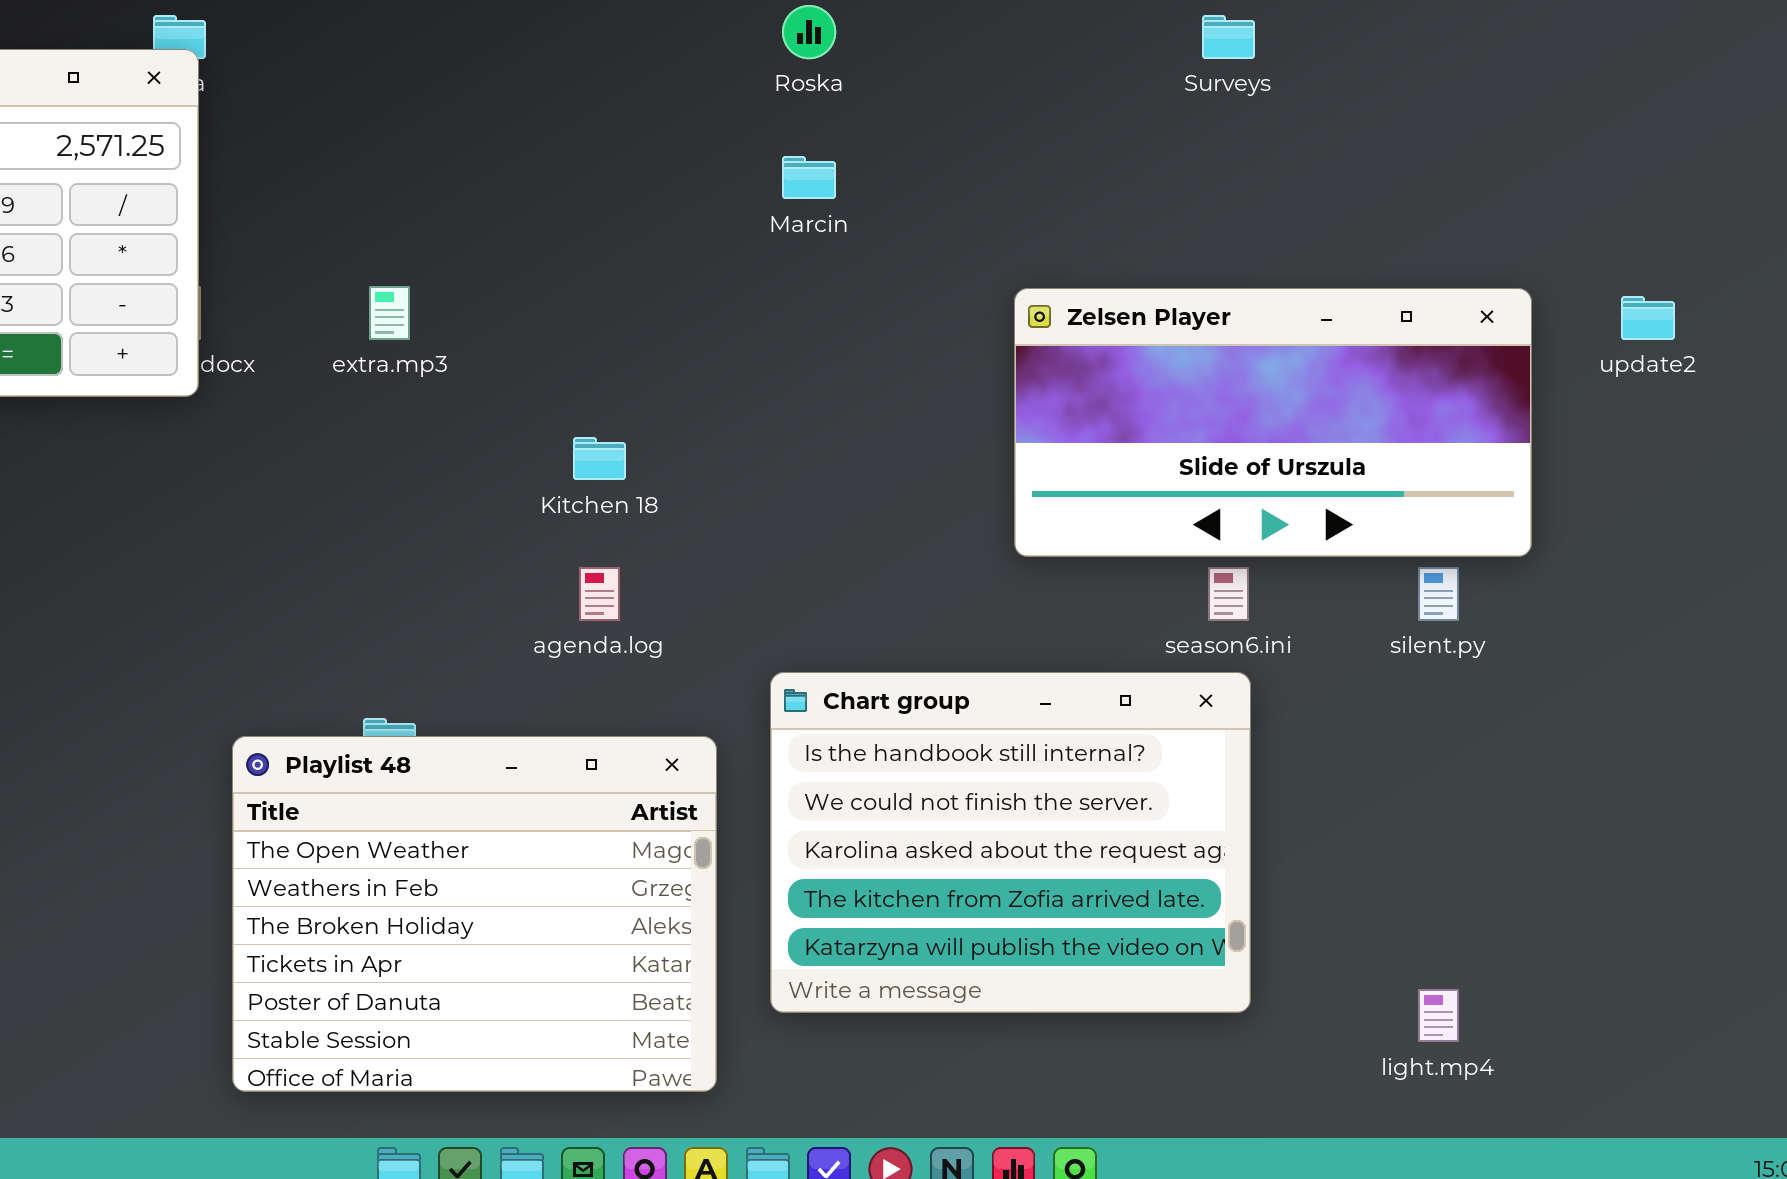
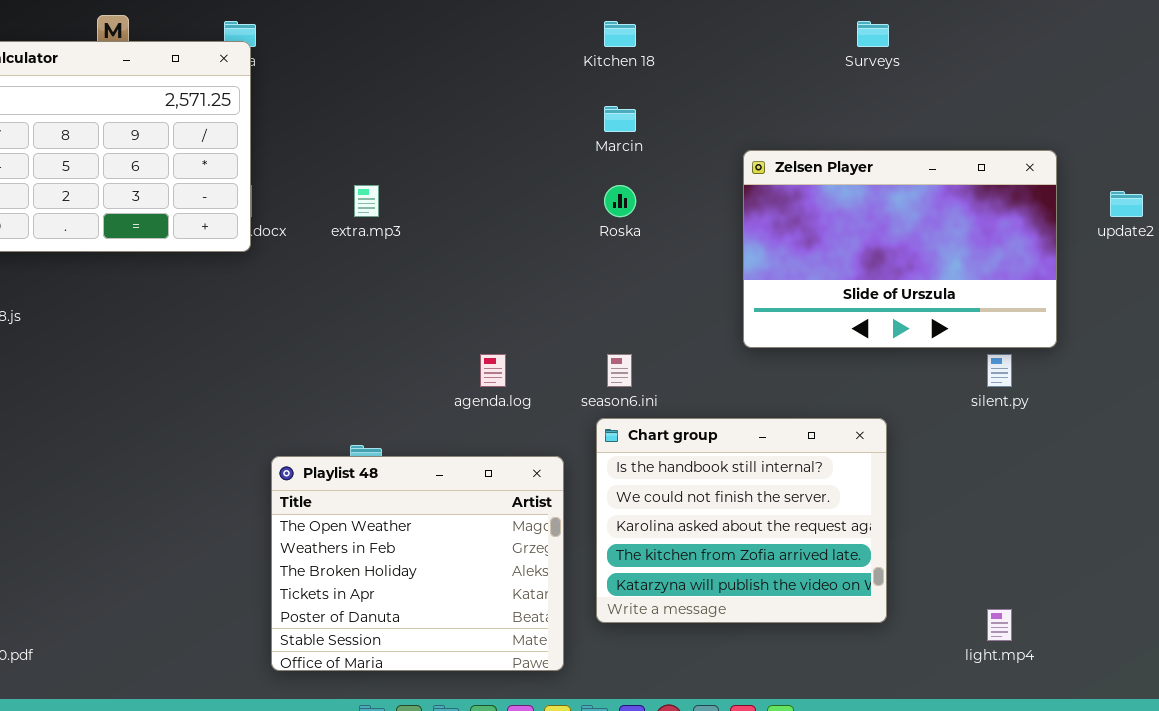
Roska: [782,5,836,59] -> [604,185,636,217], moved
Zelsen Player: [1014,288,1532,557] -> [743,150,1057,348], resized
Kitchen 18: [573,437,626,480] -> [604,21,636,47], moved
season6.ini: [1208,567,1249,621] -> [607,354,632,387], moved

